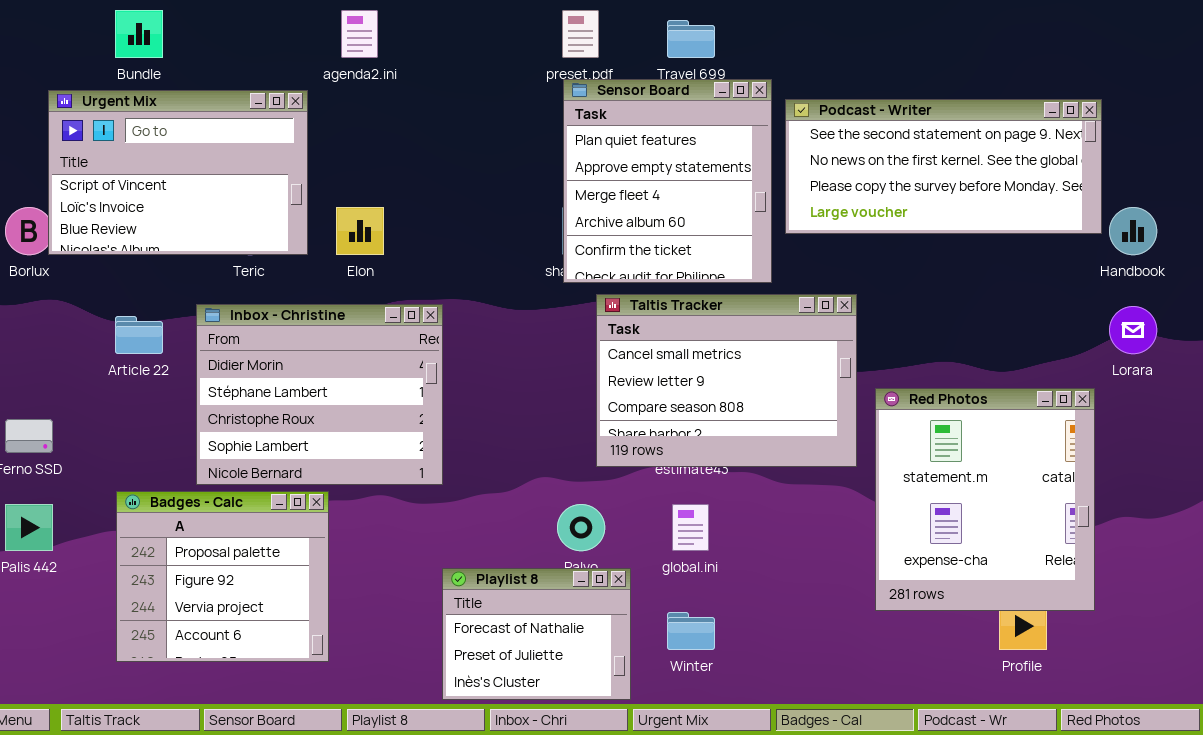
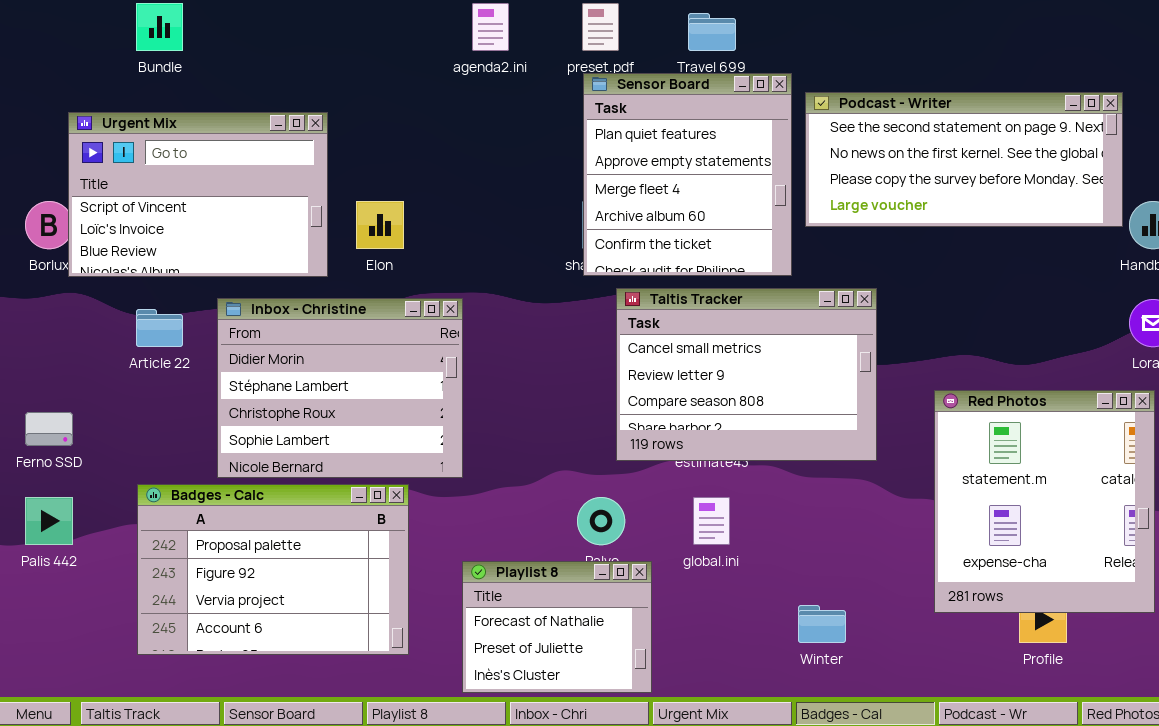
agenda2.ini: [341,10,378,58] -> [472,3,509,51], moved
Urgent Mix: [48,90,308,255] -> [68,112,328,277], moved
Red Photos: [875,388,1095,611] -> [934,390,1155,613], moved
Badges - Calc: [116,491,329,662] -> [137,484,409,655], resized
Winter: [667,612,715,650] -> [798,605,846,643], moved

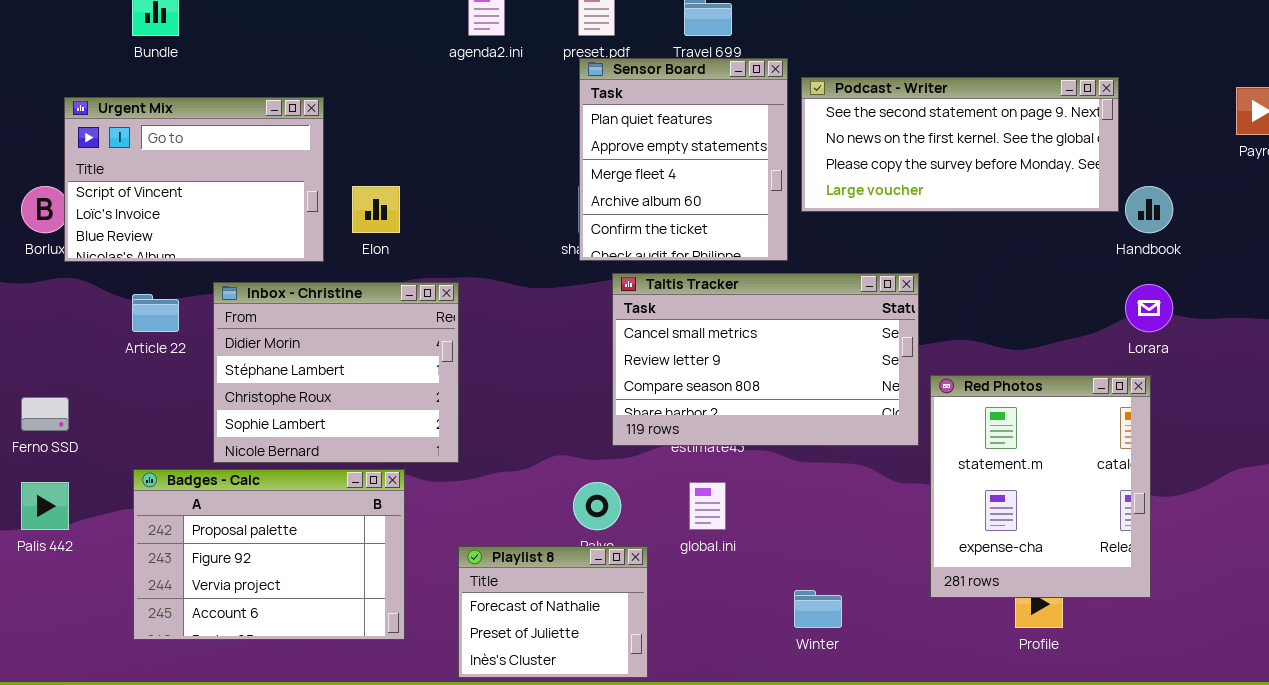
Taltis Tracker: [616,288,877,461] -> [612,273,919,446], resized

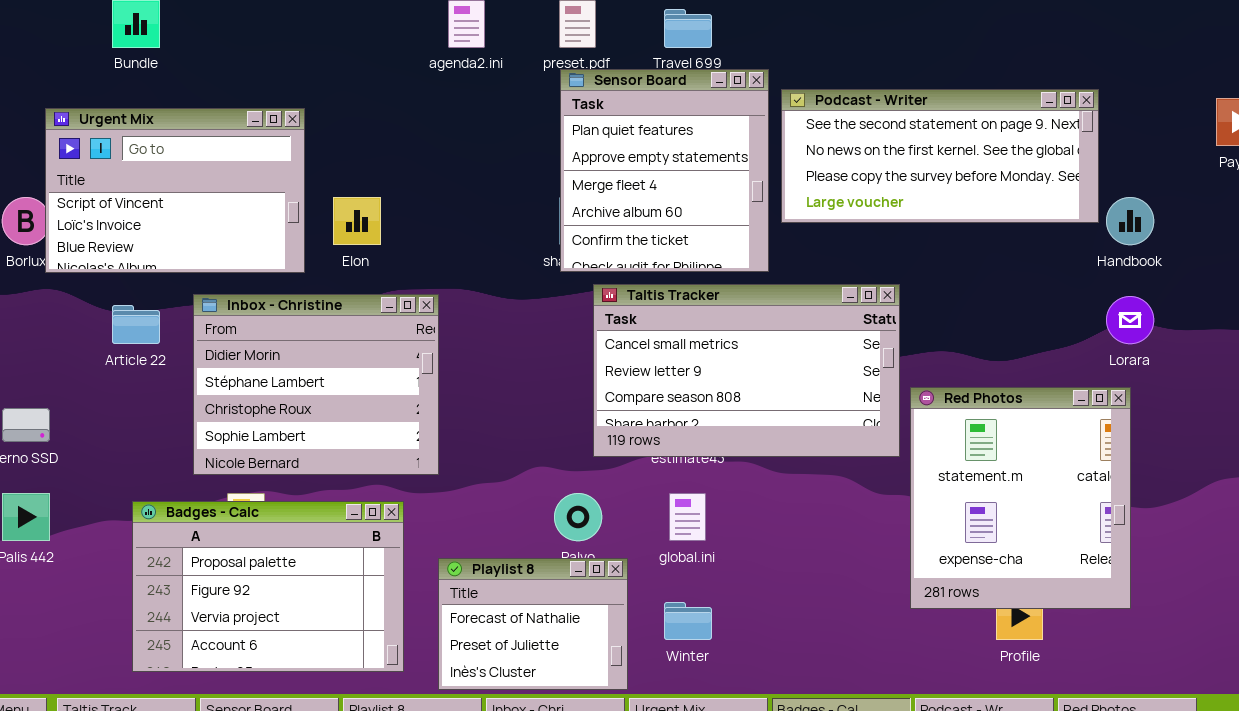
Badges - Calc: [133,469,405,640] -> [132,501,404,672], moved
Winter: [794,590,842,628] -> [664,602,712,640], moved

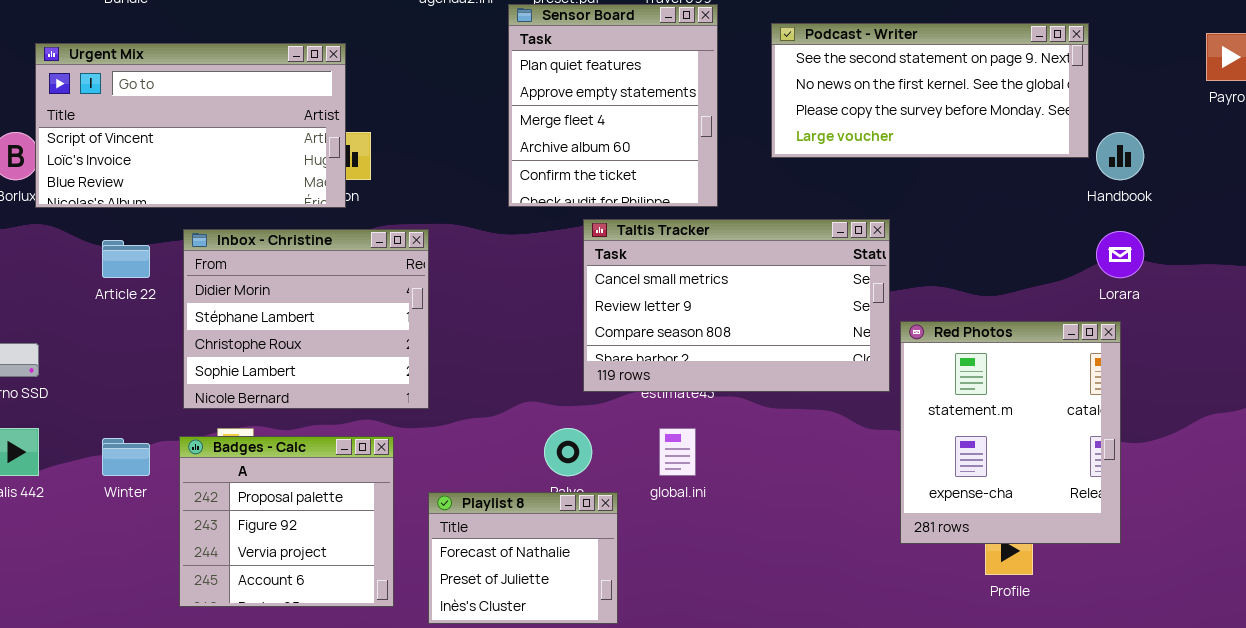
Sensor Board: [560,69,769,272] -> [508,4,718,207], moved
Urgent Mix: [45,108,305,273] -> [35,43,346,208], resized
Badges - Calc: [132,501,404,672] -> [179,436,394,607], resized
Winter: [664,602,712,640] -> [102,438,150,476], moved

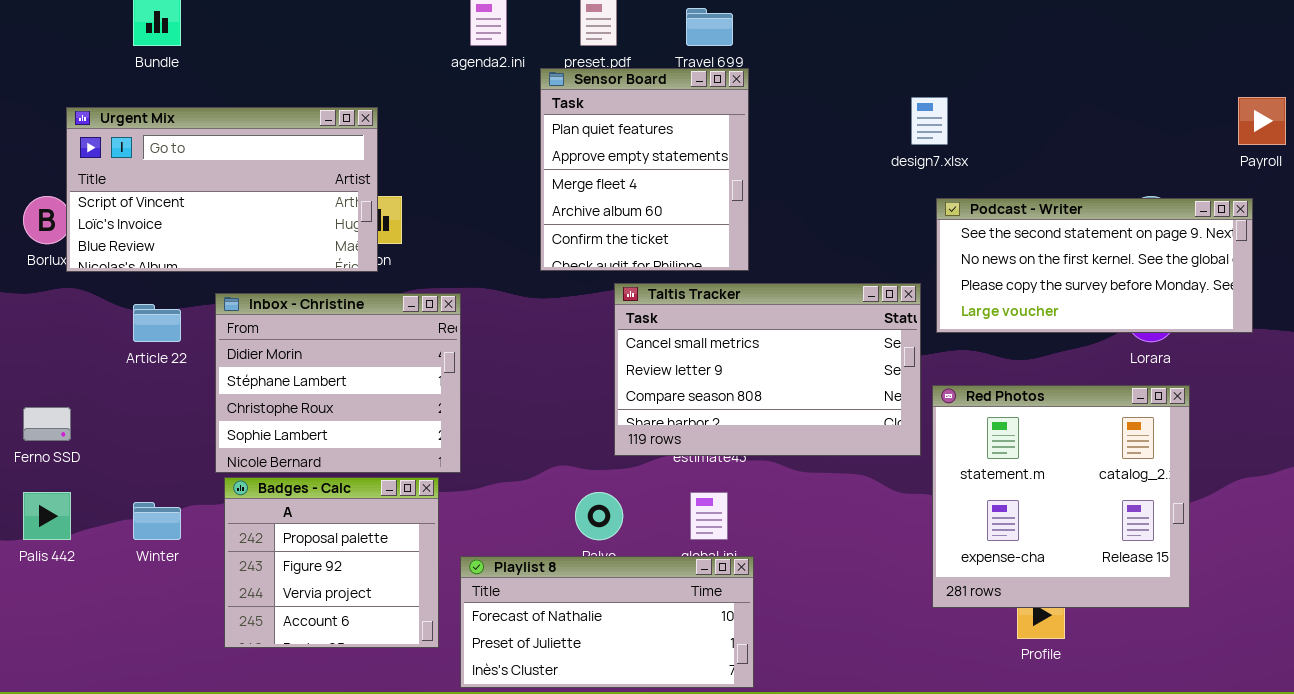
Podcast - Writer: [771,23,1089,158] -> [936,198,1253,333], moved
Red Photos: [900,321,1121,544] -> [932,385,1190,608], resized
Badges - Calc: [179,436,394,607] -> [224,477,439,648], moved
Playlist 8: [428,492,618,624] -> [460,556,754,688], resized

